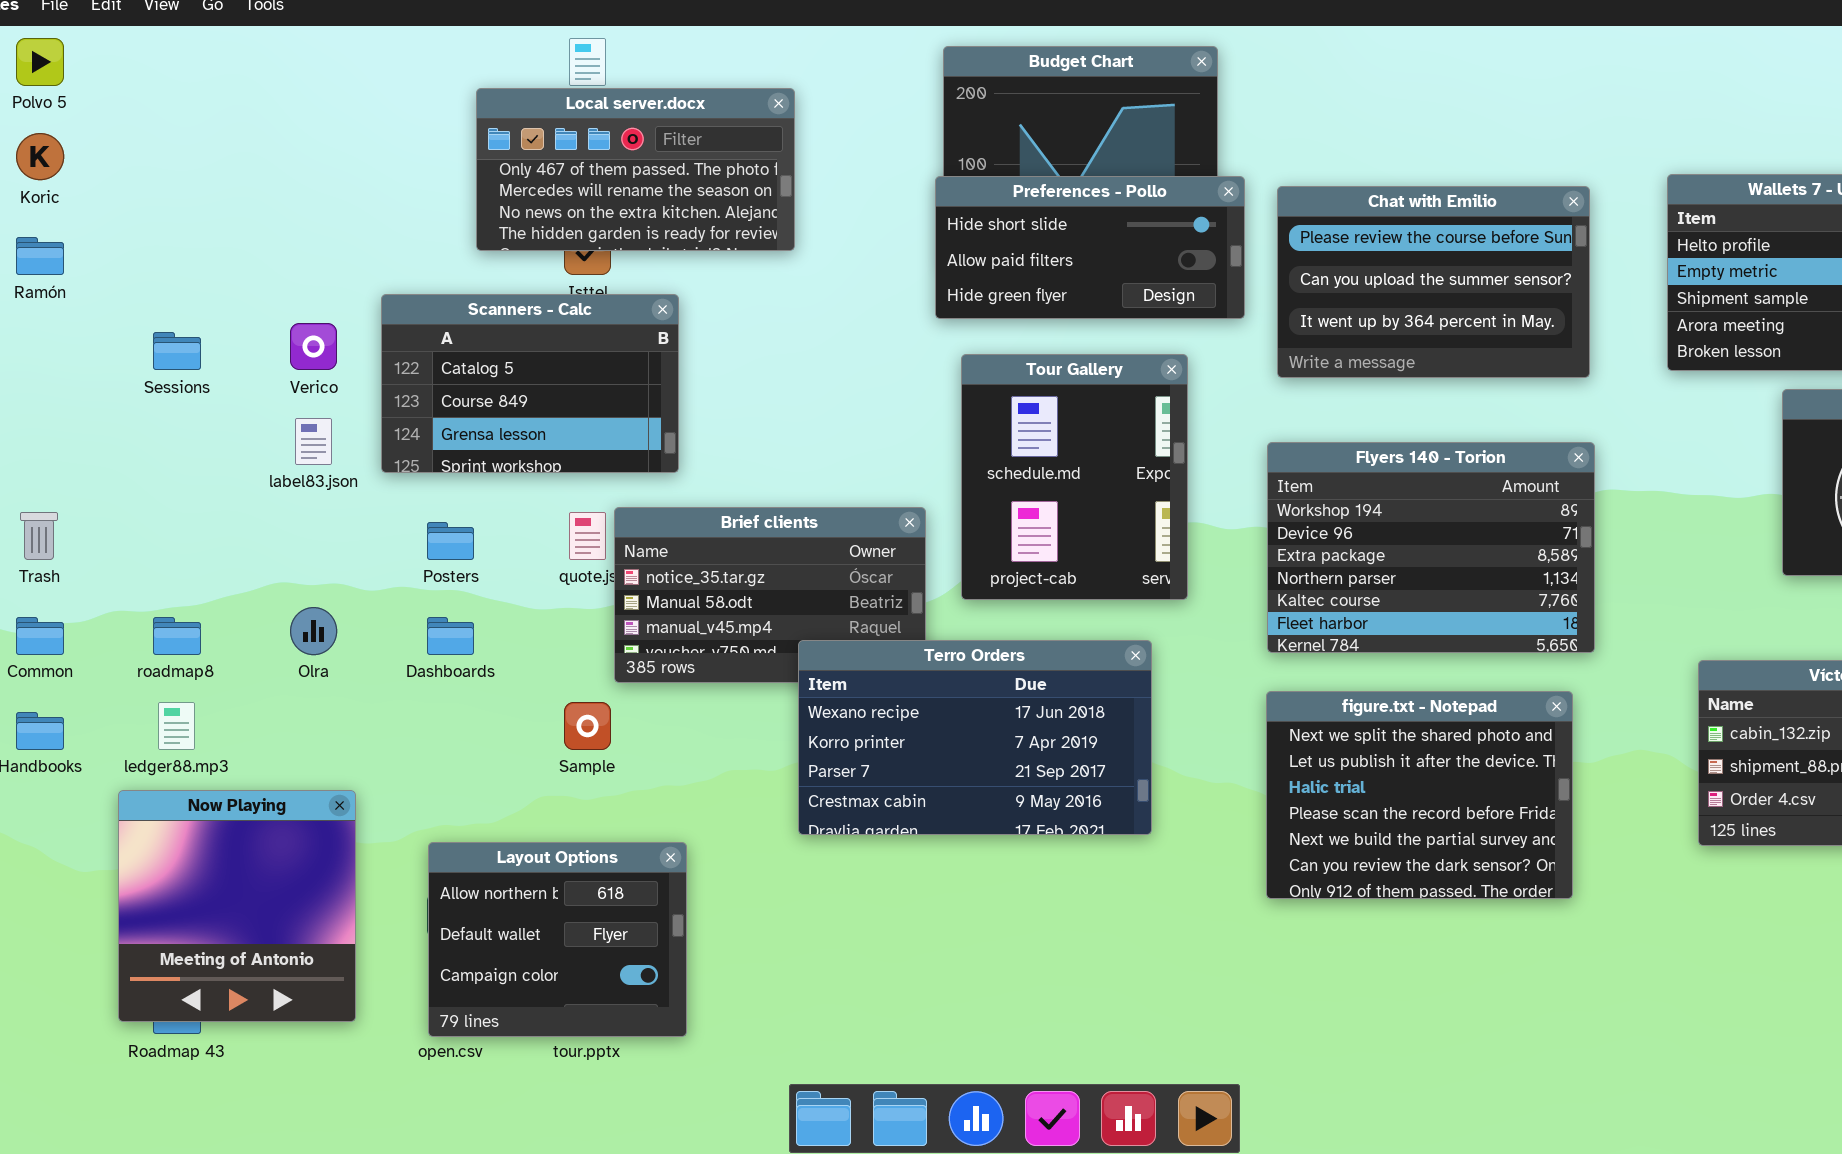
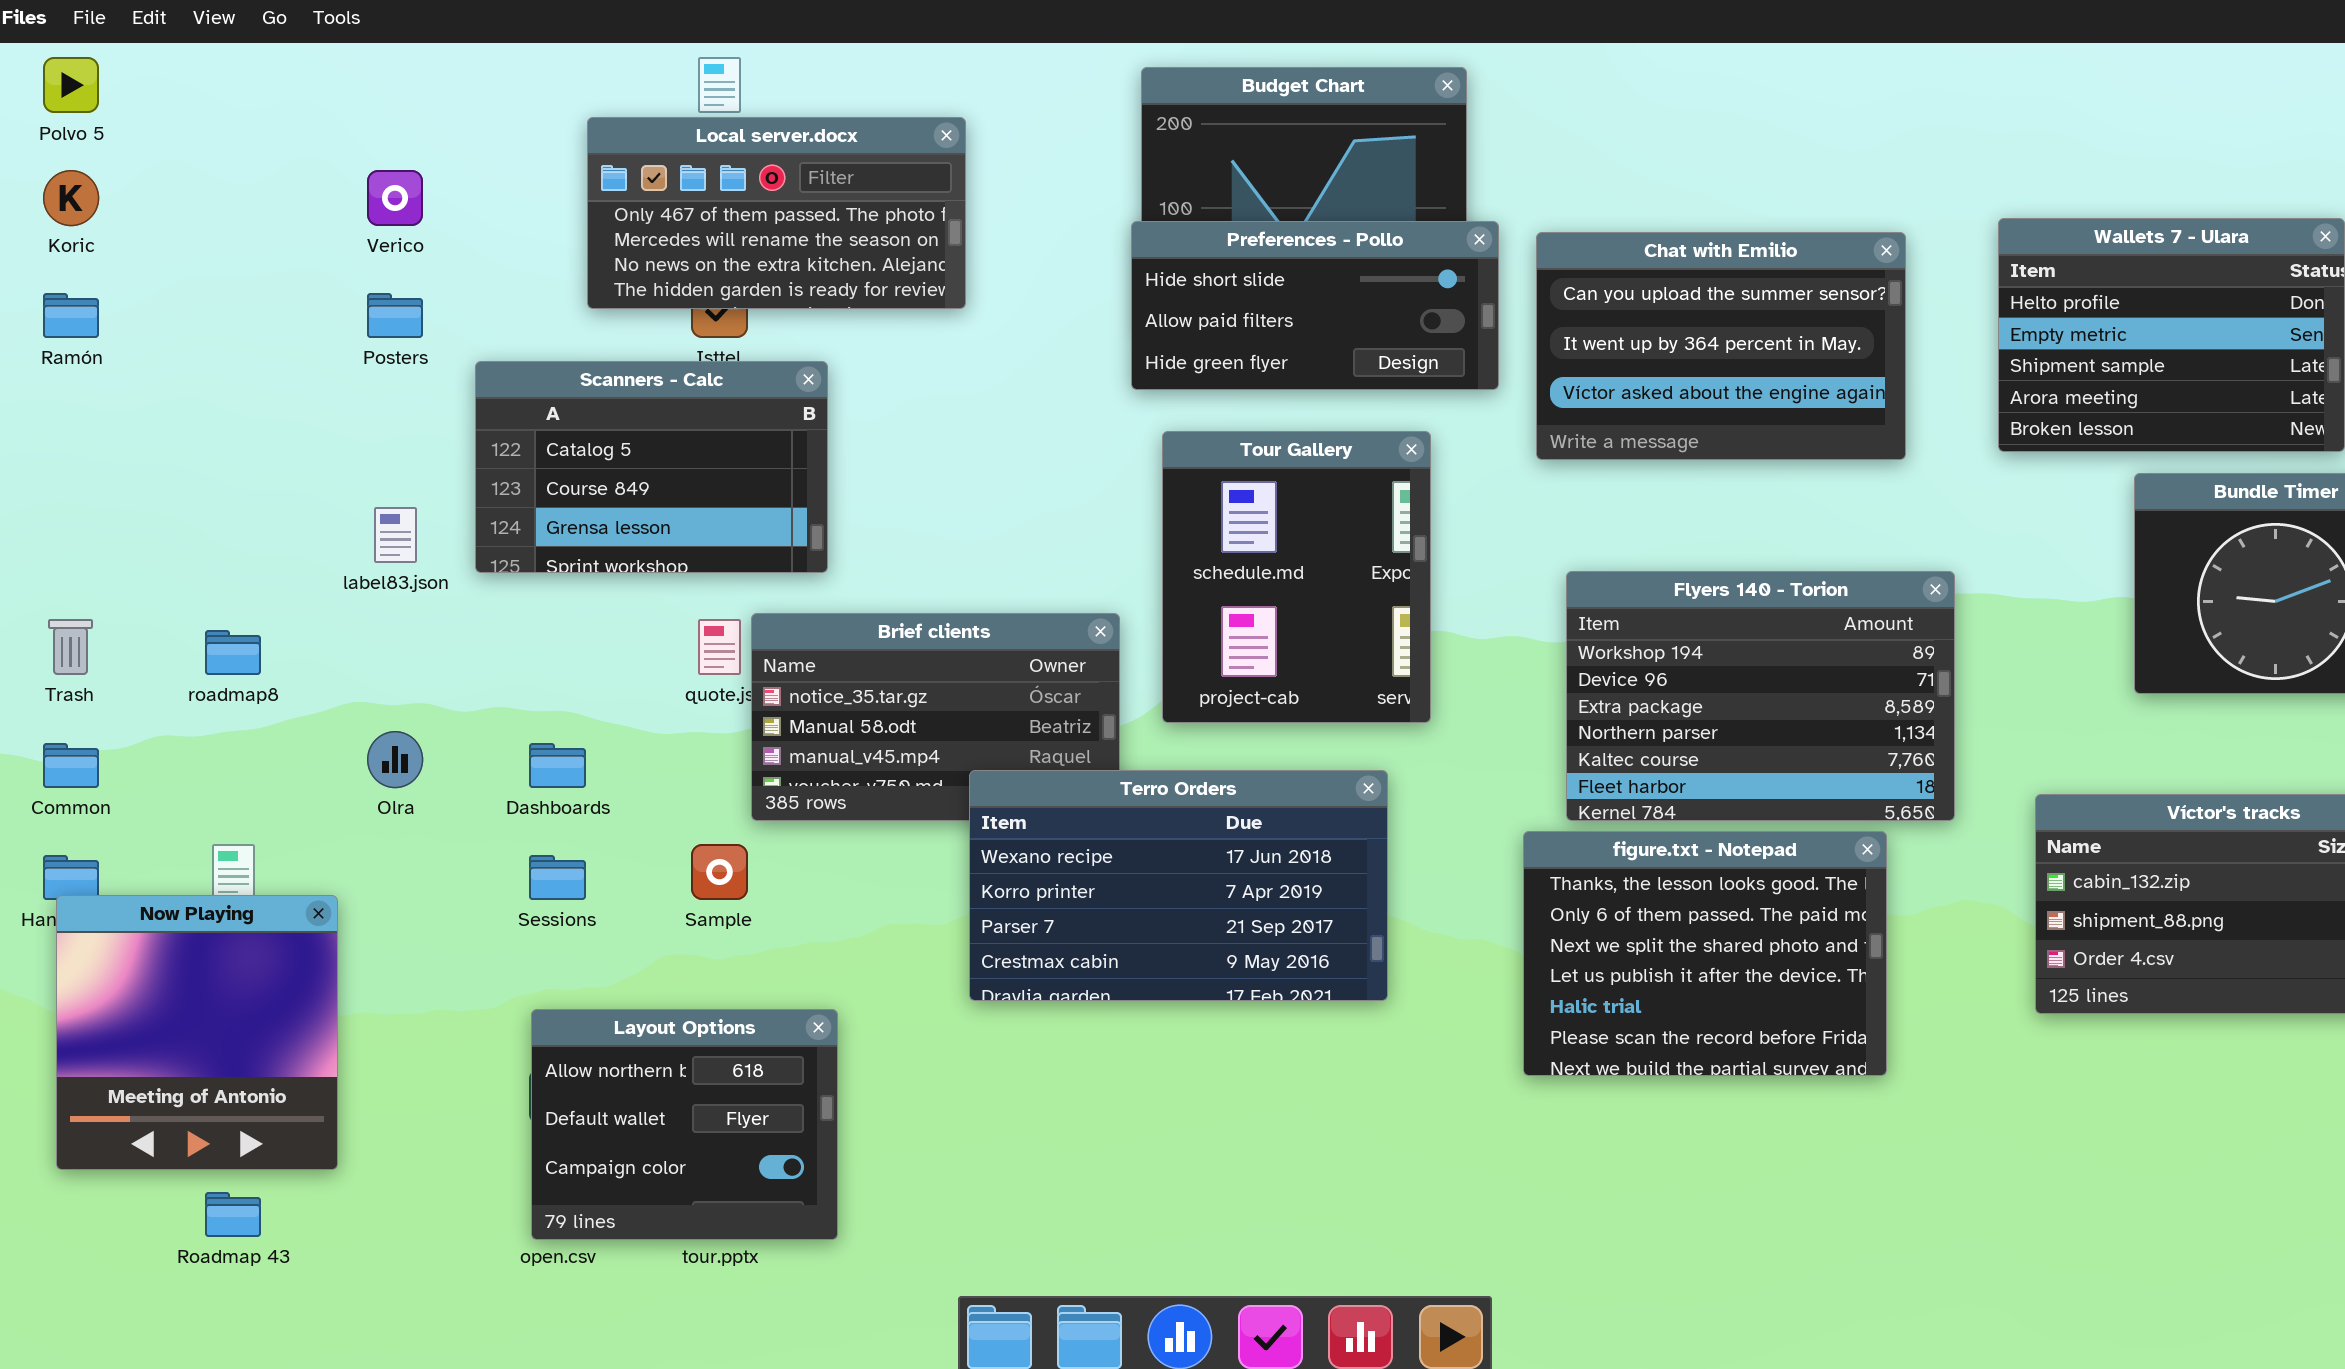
Chat with Emilio: [1277,186,1590,378] -> [1536,232,1906,460], scrolled down 1 row
Verico: [290,323,337,370] -> [367,170,423,226], moved
Sessions: [153,332,201,370] -> [529,855,586,900], moved
Flyers 140 - Torion: [1267,442,1595,653] -> [1566,571,1955,821], moved
Posters: [427,522,474,560] -> [367,293,423,338], moved
roadmap8: [153,617,201,655] -> [205,630,261,675], moved
figure.txt - Notepad: [1266,691,1573,899] -> [1523,831,1887,1076], scrolled up 2 rows
Now Playing: [118,790,356,1022] -> [56,895,338,1170], moved

